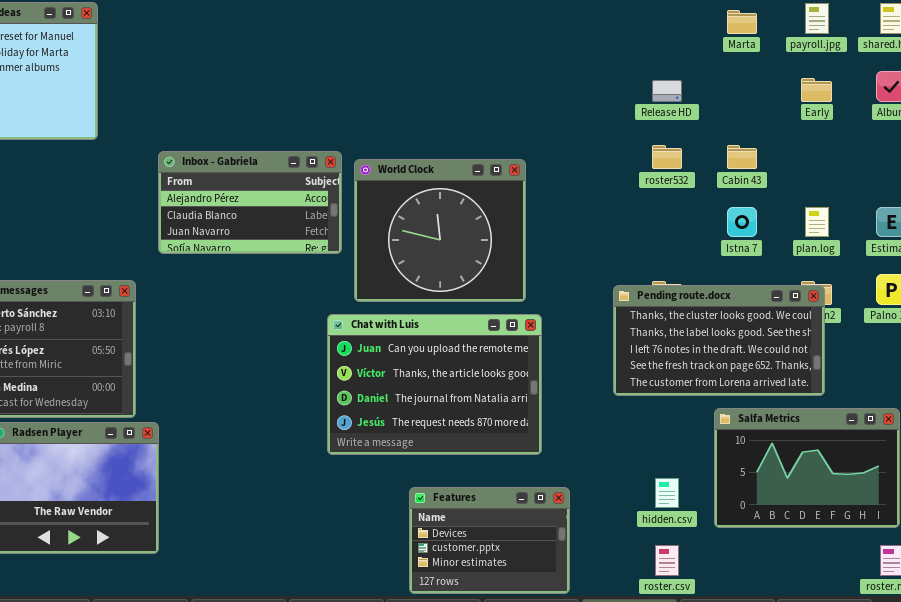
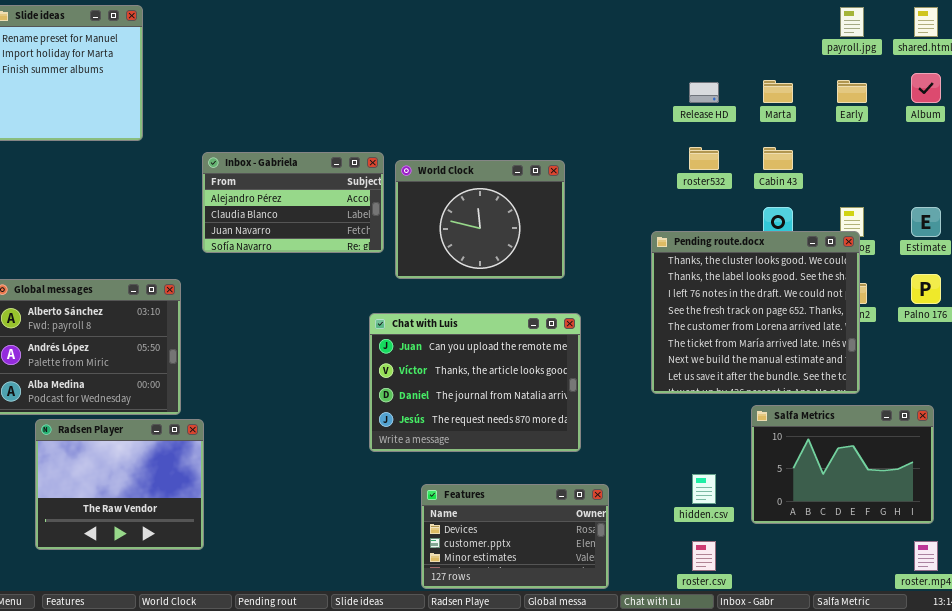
Marta: [727,10,757,34] -> [763,80,793,103], moved
World Clock: [354,159,526,302] -> [395,160,565,279], resized
Pending route.docx: [613,285,825,396] -> [651,231,860,394], resized
Features: [409,487,570,594] -> [421,484,609,589], resized

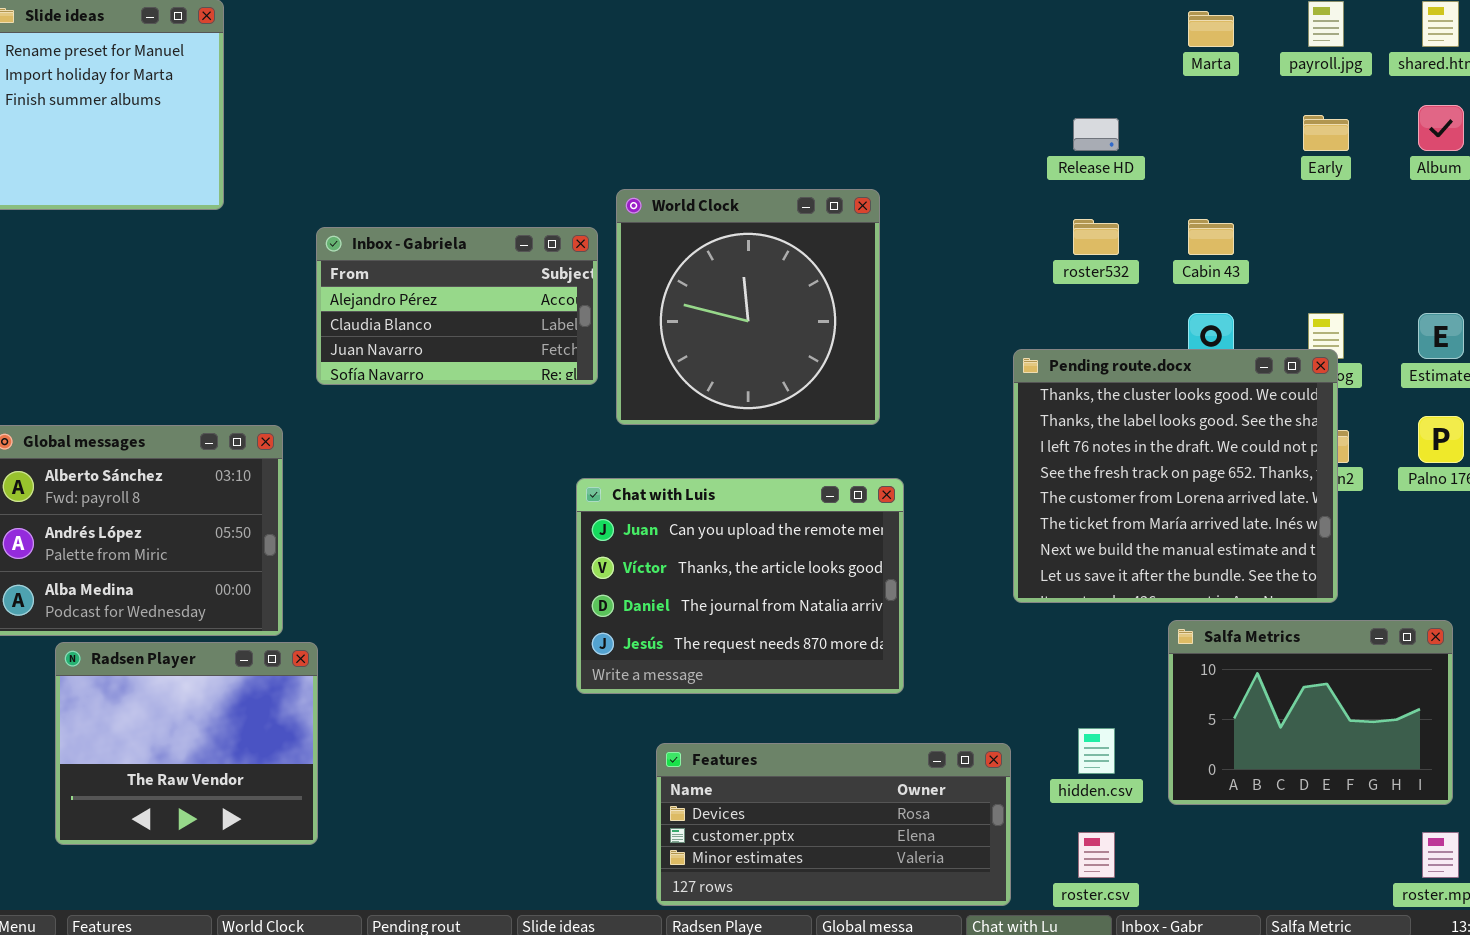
Marta: [763,80,793,103] -> [1188,11,1234,47], moved
World Clock: [395,160,565,279] -> [616,189,880,425], resized
Features: [421,484,609,589] -> [656,743,1011,906], resized

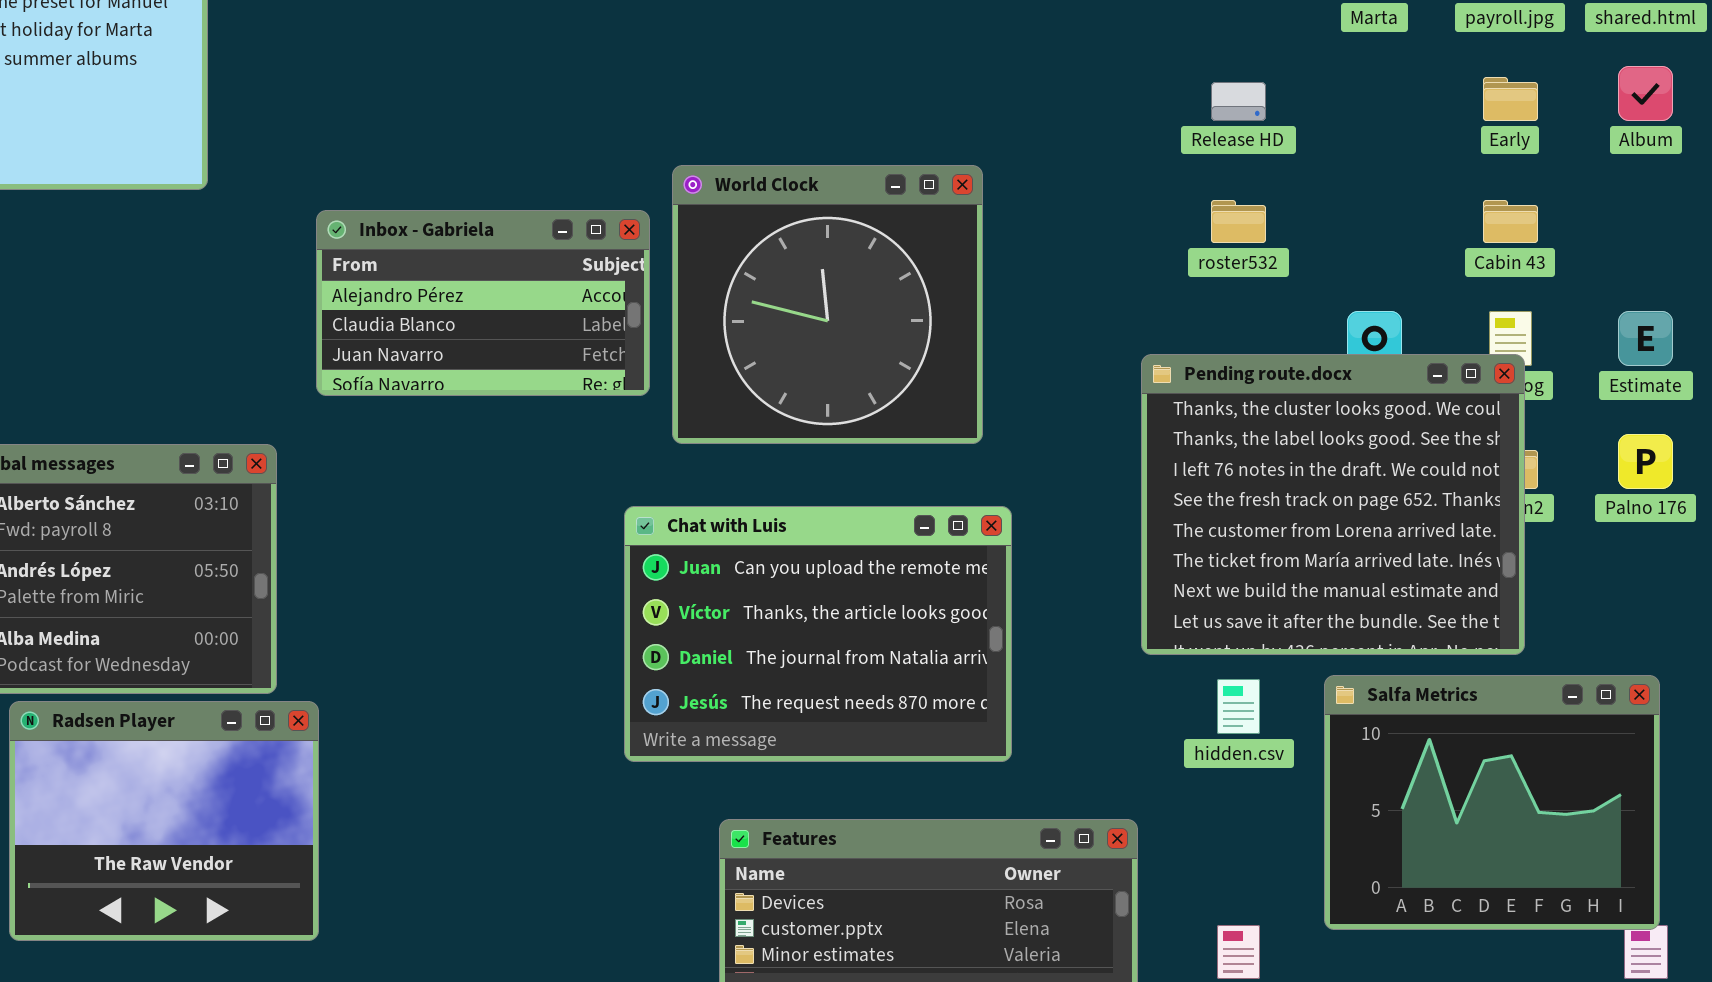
Cabin 43: [1188,219,1234,255] -> [1483,200,1538,243], moved
Salfa Metrics: [1168,620,1453,805] -> [1324,675,1660,930], resized
hidden.csv: [1078,728,1115,774] -> [1217,679,1260,734], moved

